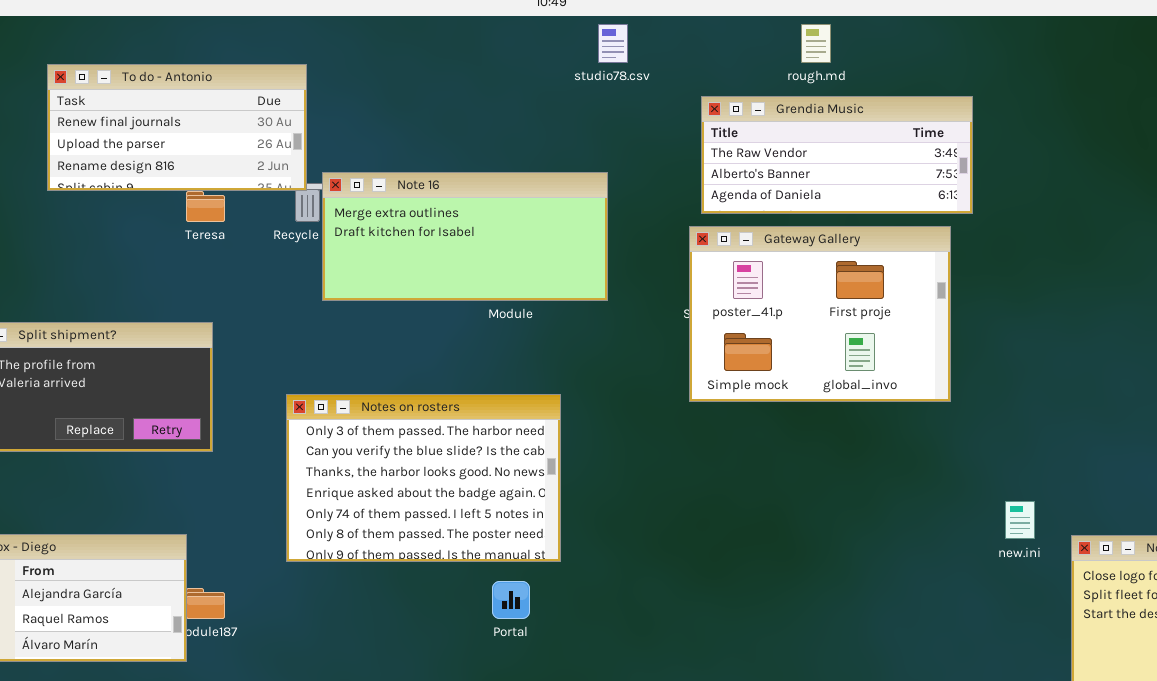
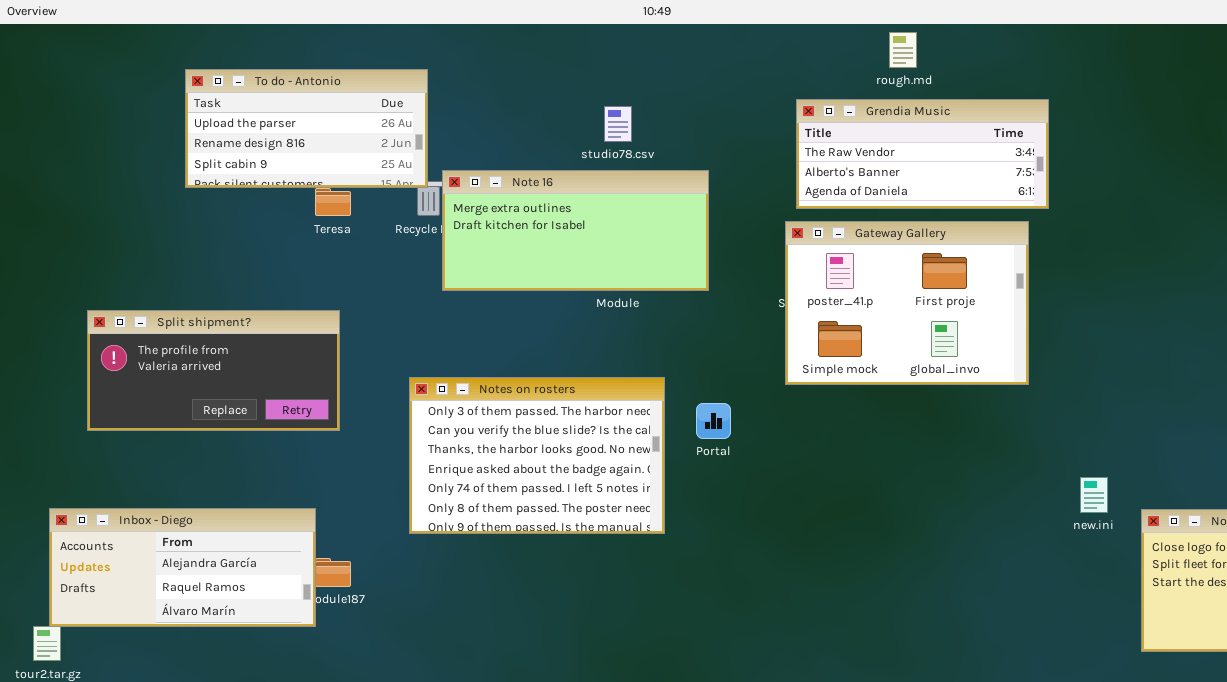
studio78.csv: [598,24,628,63] -> [604,106,632,142], moved
To do - Antonio: [47,64,307,191] -> [185,69,428,188], scrolled down 1 row
Portal: [492,581,530,619] -> [696,403,731,439], moved

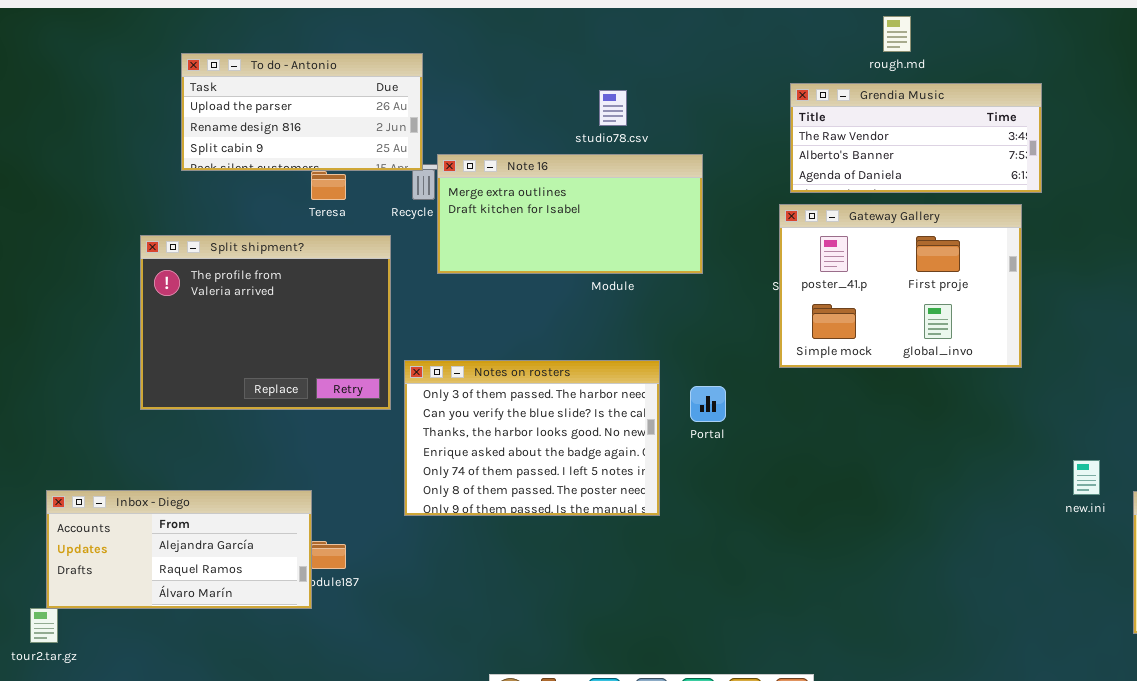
Split shipment?: [87,310,340,431] -> [140,235,391,410], moved, resized

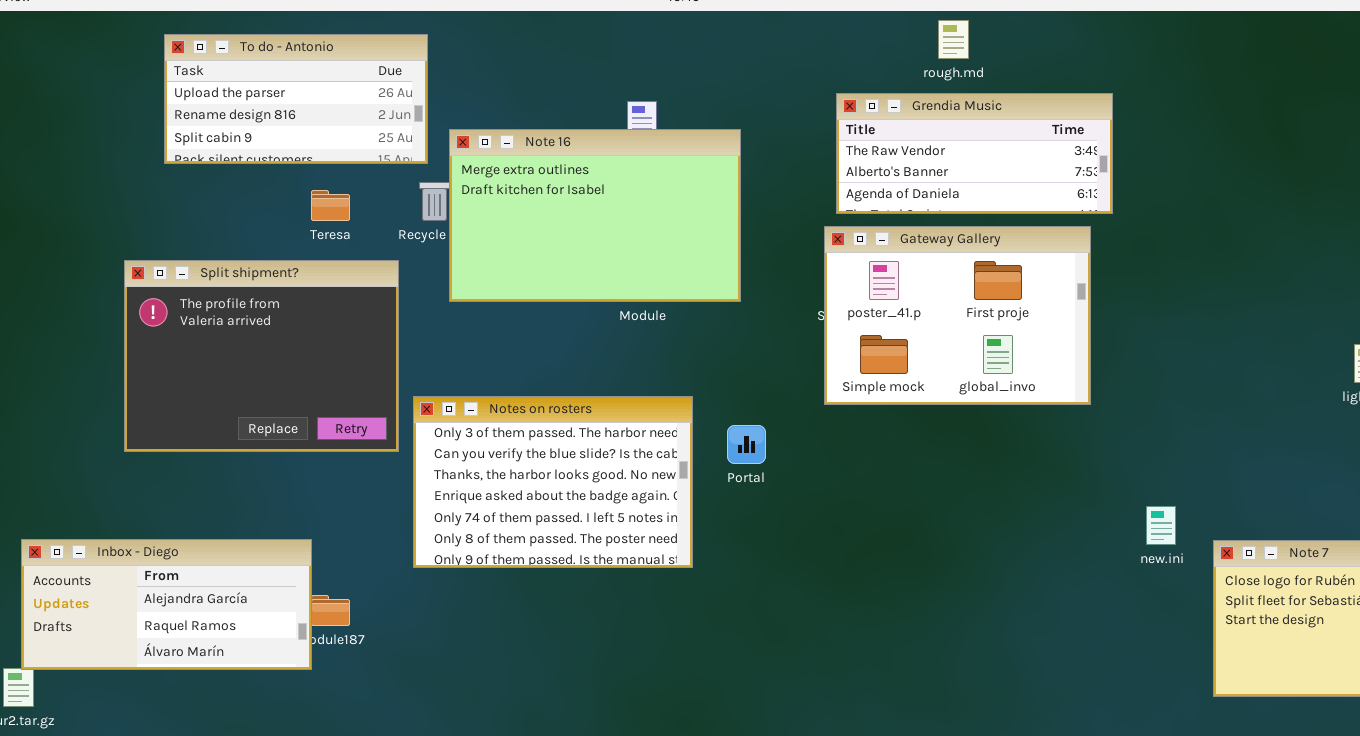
To do - Antonio: [181,53,423,171] -> [164,34,428,164], moved
Note 16: [437,154,703,274] -> [449,129,741,302], resized

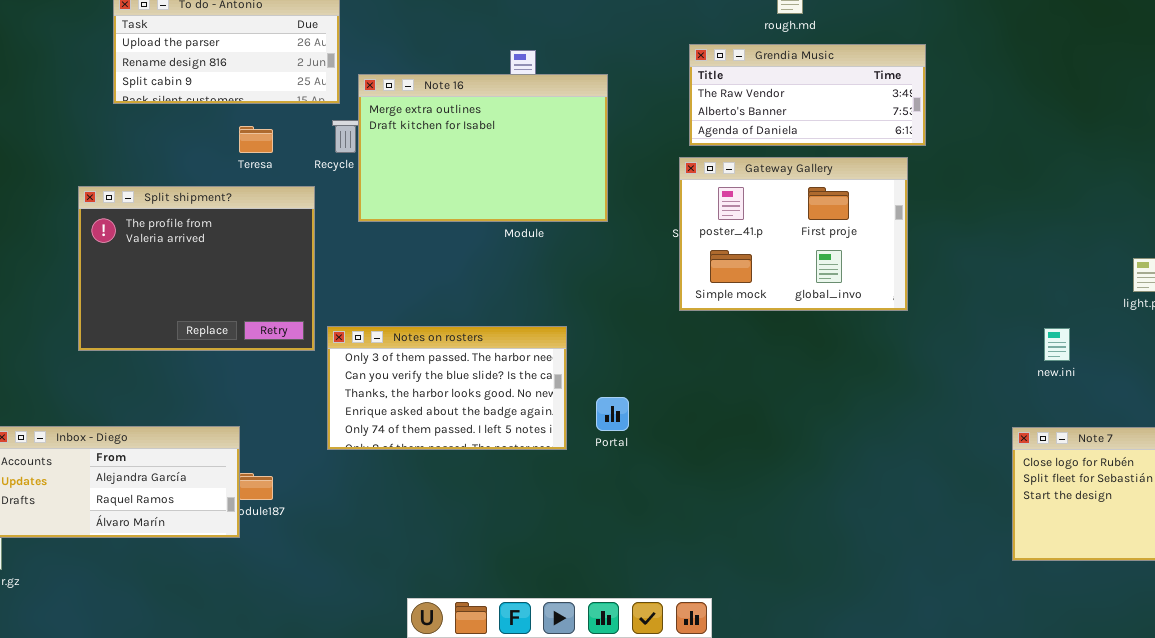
Notes on rosters: [413,396,693,568] -> [327,326,567,450], resized
Portal: [727,425,766,464] -> [596,397,629,431], moved
new.ini: [1146,506,1176,545] -> [1044,328,1070,361], moved

